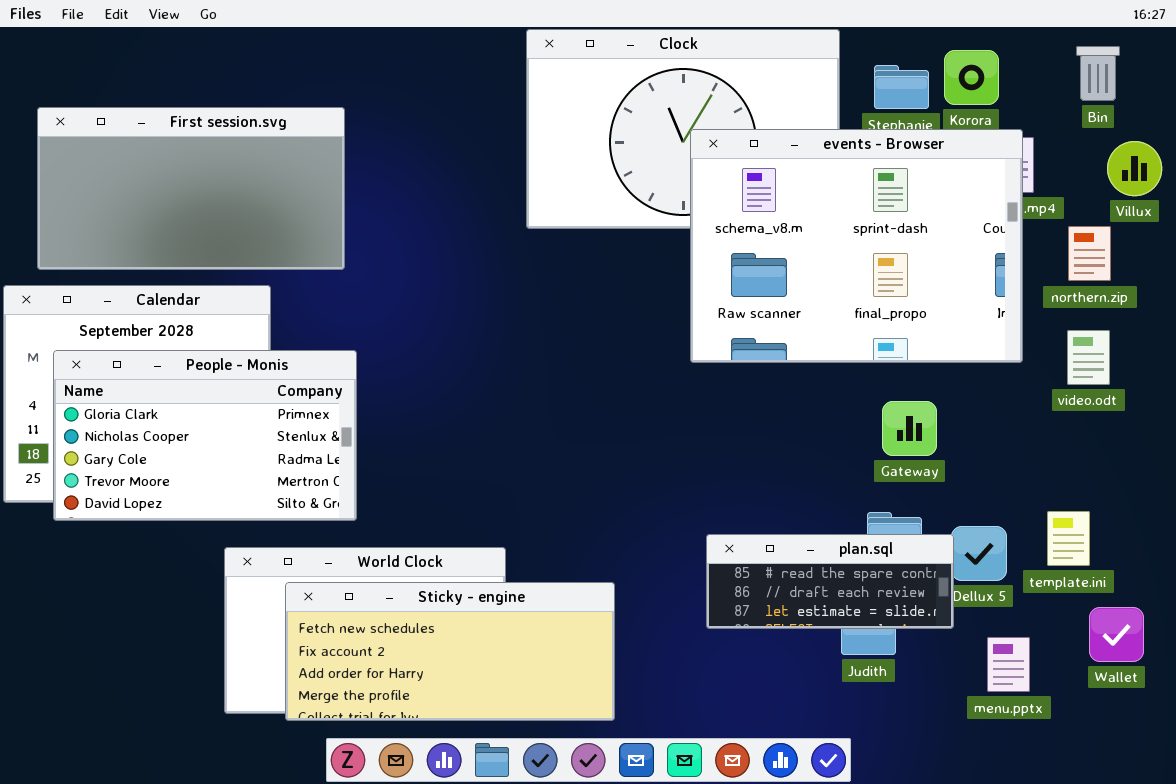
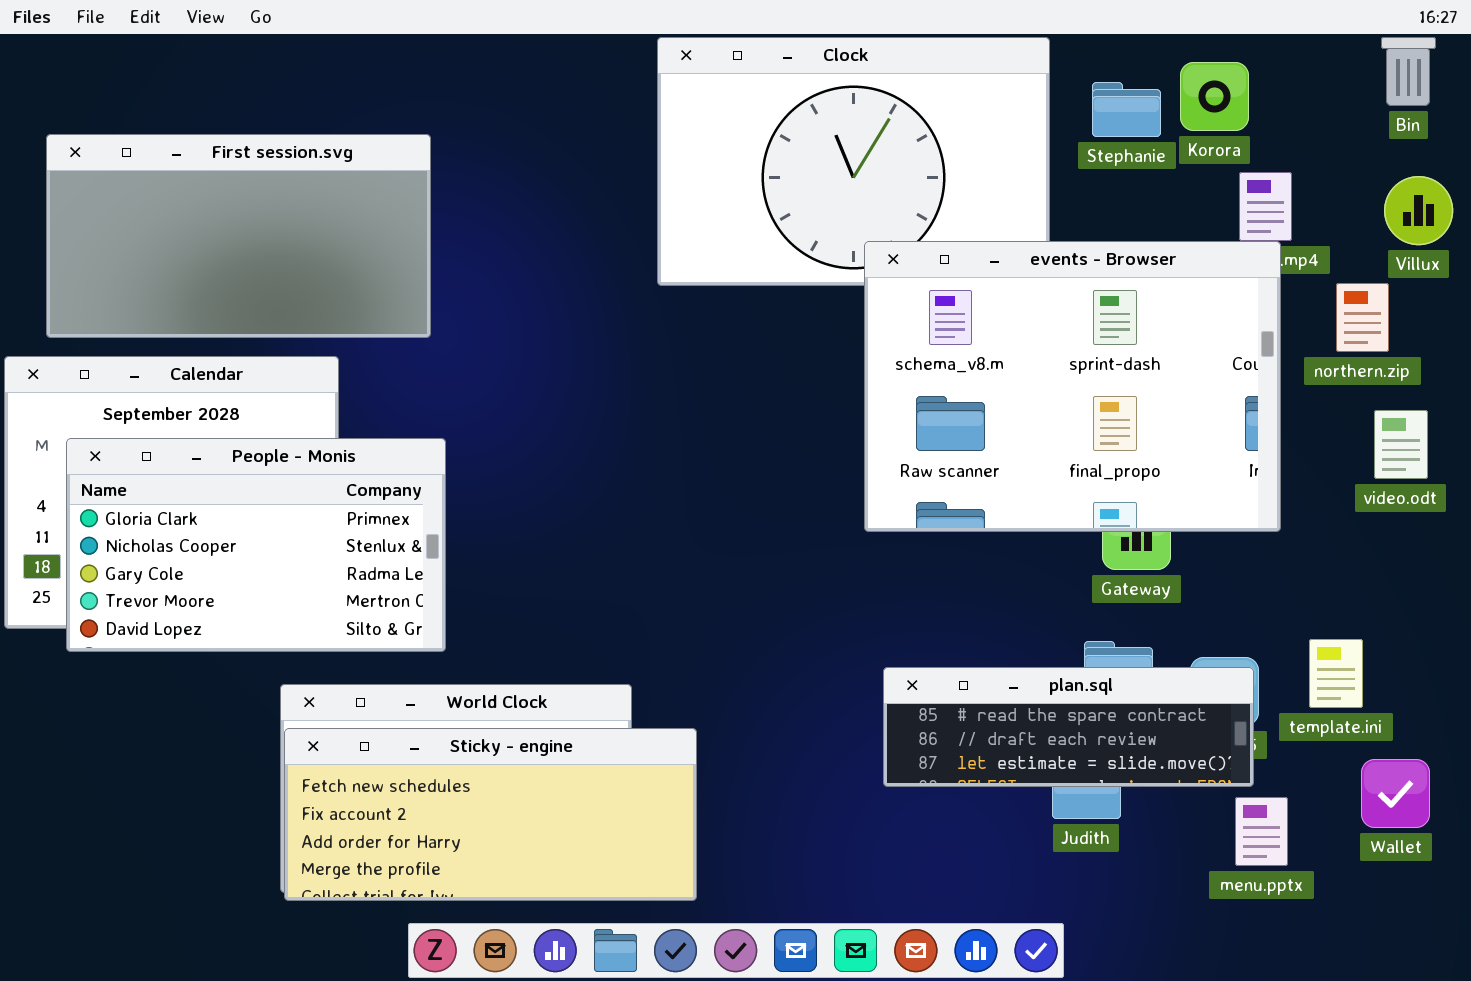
Bin: [1076,46,1120,101] -> [1381,37,1436,106], moved
events - Browser: [690,129,1023,363] -> [864,241,1281,532], moved
video.odt: [1067,330,1110,385] -> [1374,410,1428,479], moved
plan.sql: [706,534,954,629] -> [883,667,1254,787], resized
Sticky - engine: [285,582,615,721] -> [284,728,697,901], moved

